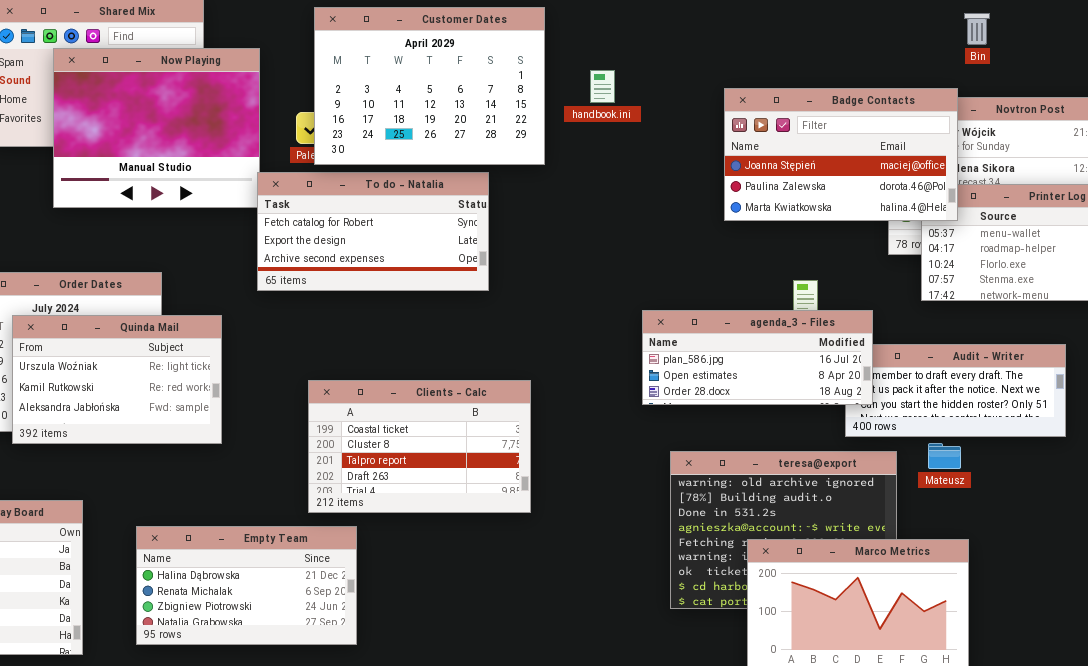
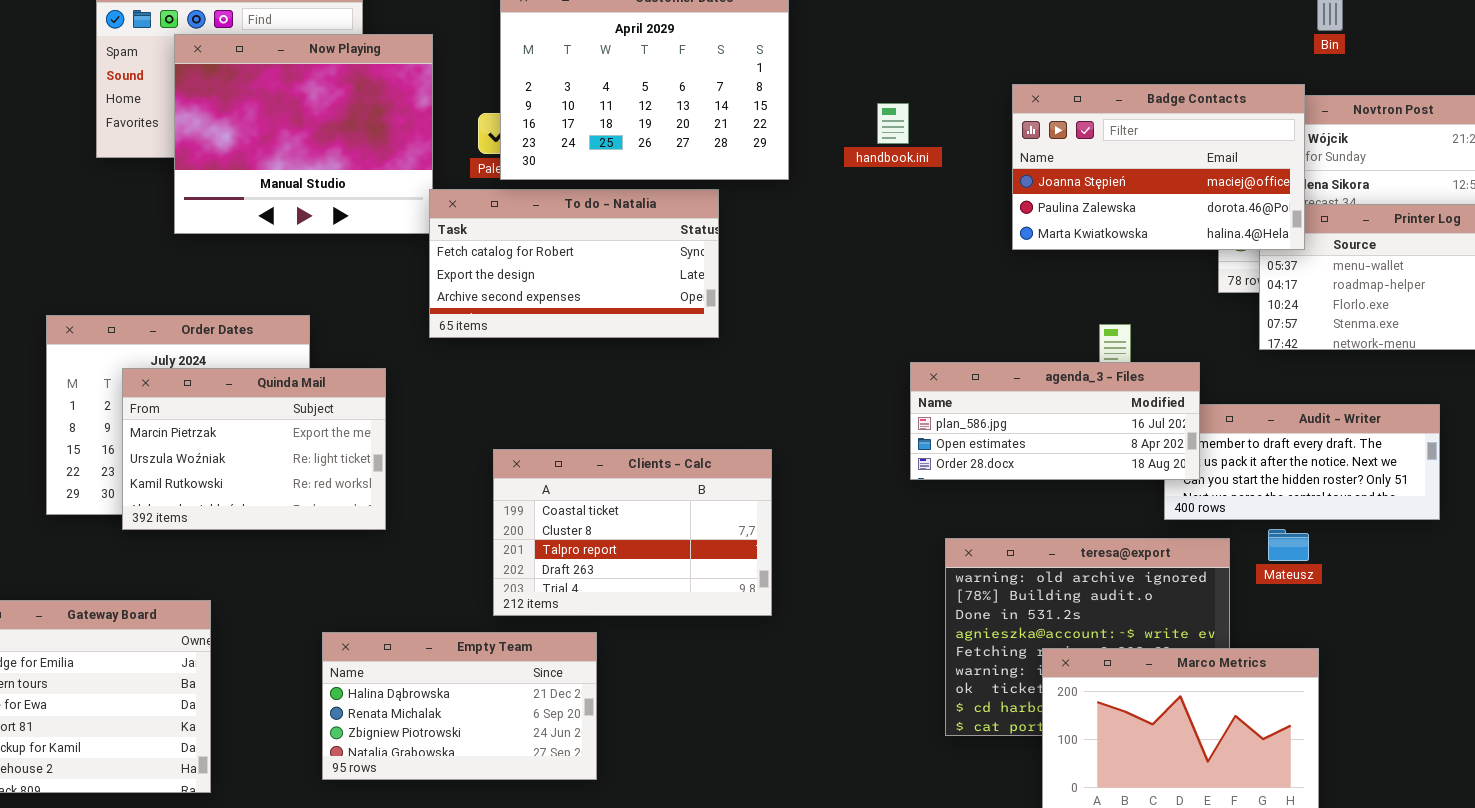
handbook.ini: [590,70,615,103] -> [877,103,909,144], moved
Quinda Mail: [12,315,222,444] -> [122,368,386,530], scrolled up 1 row
Empty Team: [136,526,357,645] -> [322,632,597,780], moved

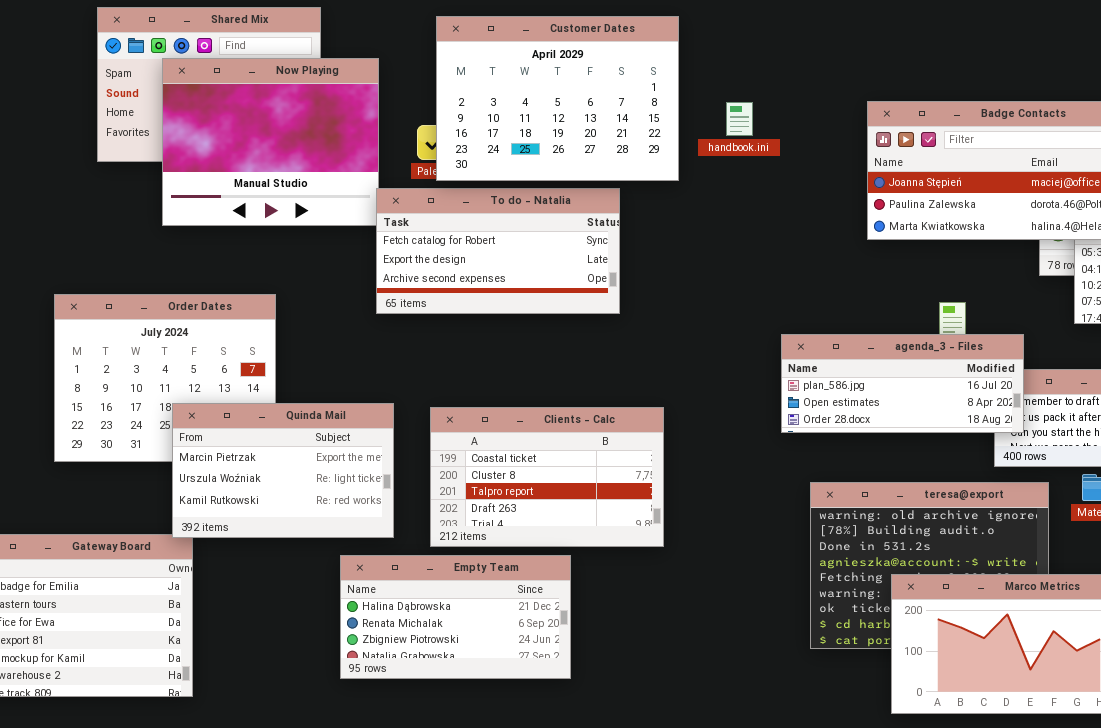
handbook.ini: [877,103,909,144] -> [726,102,753,136], moved
Quinda Mail: [122,368,386,530] -> [172,403,394,538], moved
Empty Team: [322,632,597,780] -> [340,555,571,679], moved

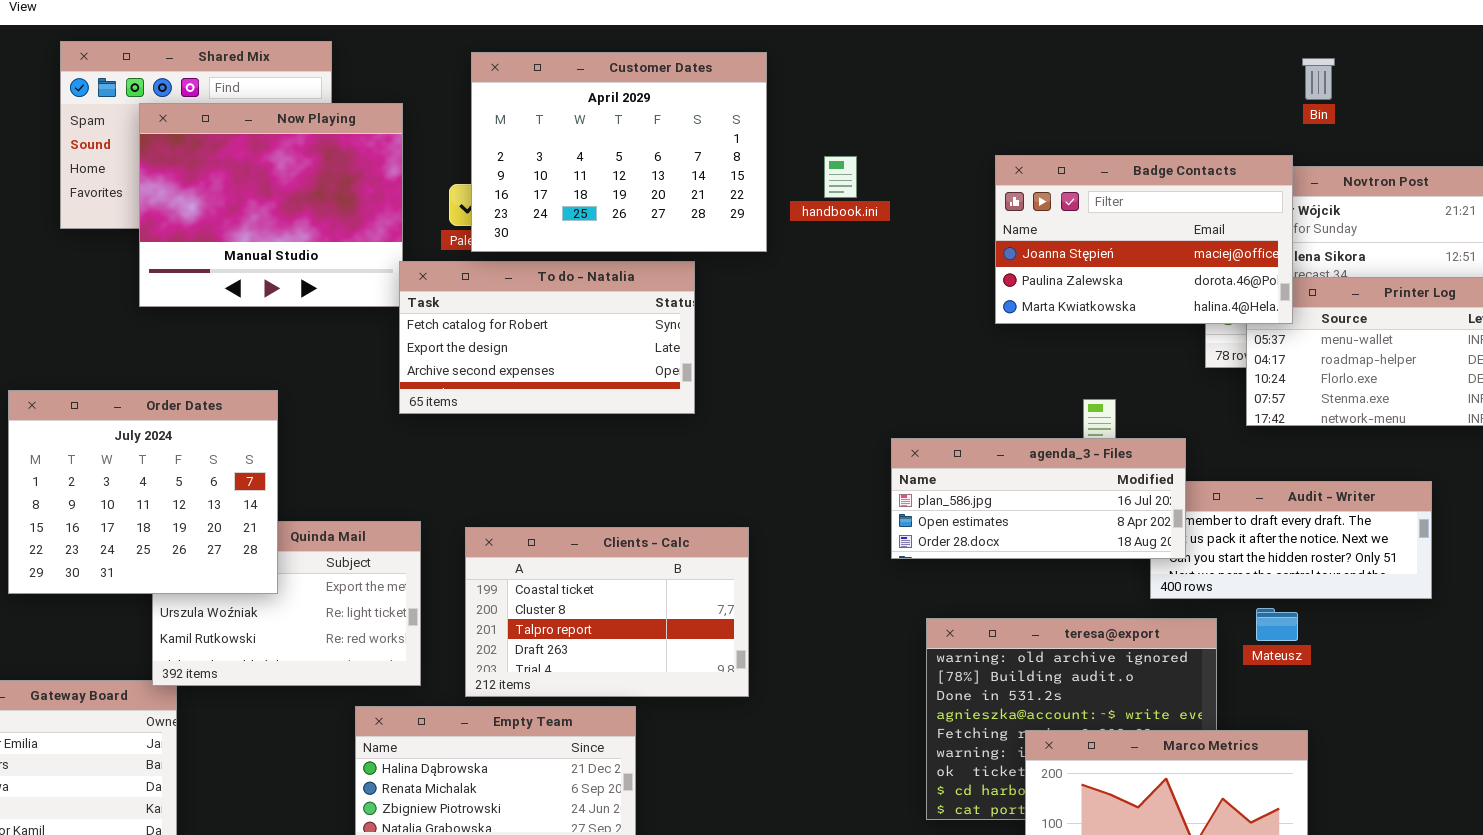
Order Dates: [54,294,276,462] -> [8,390,278,594], raised

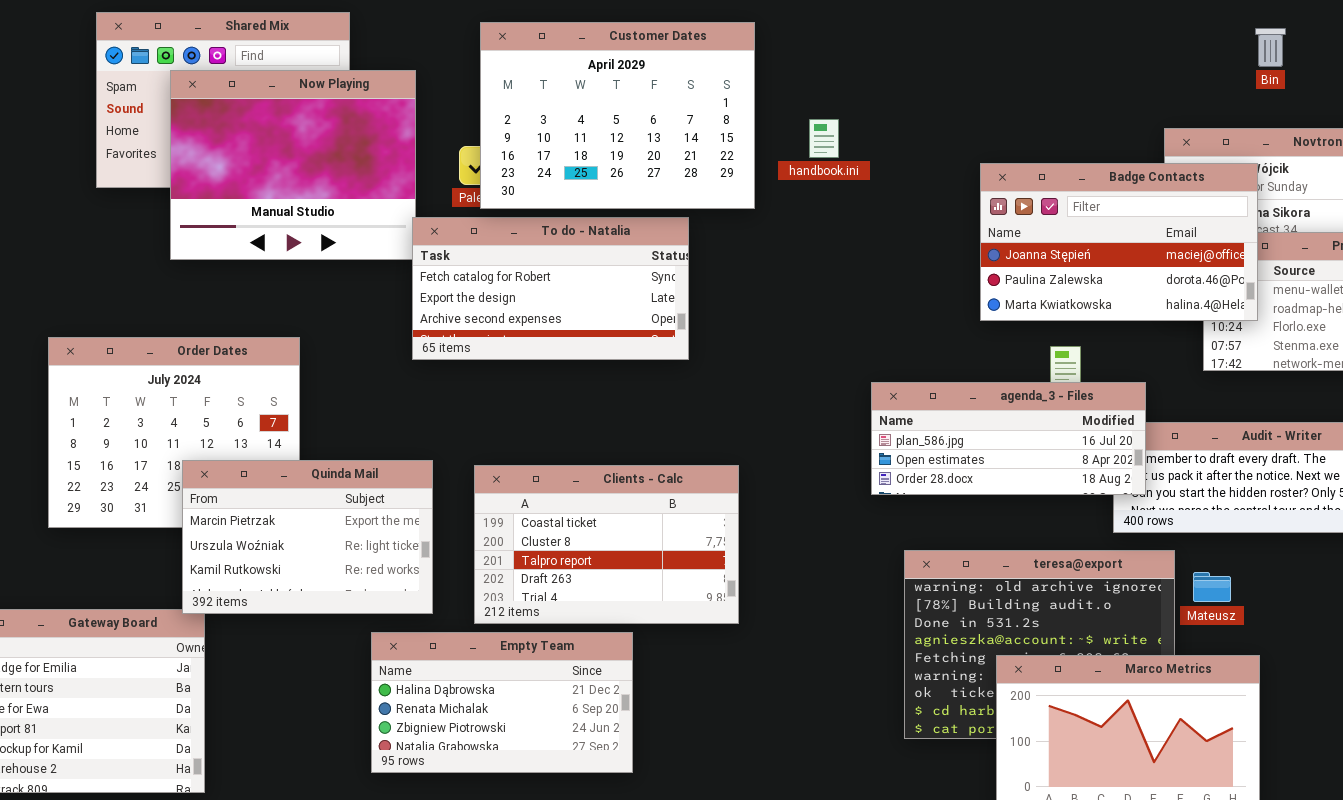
Badge Contacts: [995,155,1293,324] -> [980,163,1258,321], moved
Quinda Mail: [152,521,421,686] -> [182,460,433,614], raised
Mateusz: [1256,608,1298,641] -> [1193,572,1231,602], moved

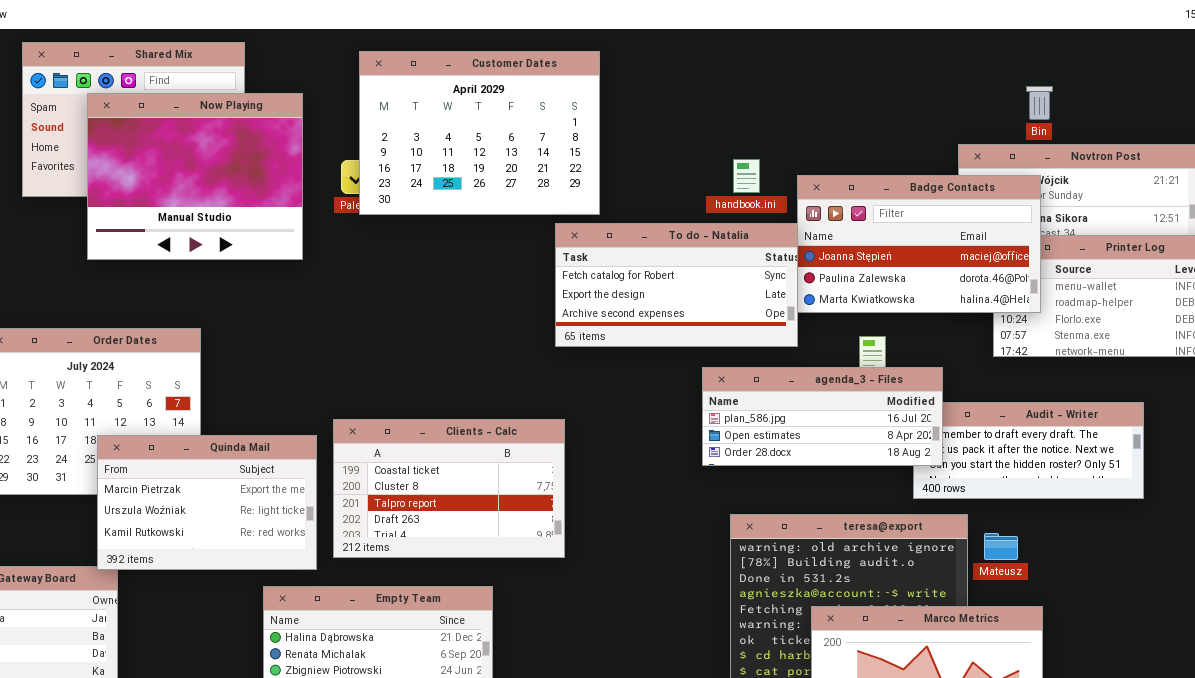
Bin: [1255,28,1286,67] -> [1026,86,1053,120], moved
handbook.ini: [809,119,839,158] -> [733,159,760,193], moved
To do - Natalia: [412,217,689,360] -> [555,223,798,347], moved
Clients - Calc: [474,465,739,624] -> [333,419,565,558], moved

